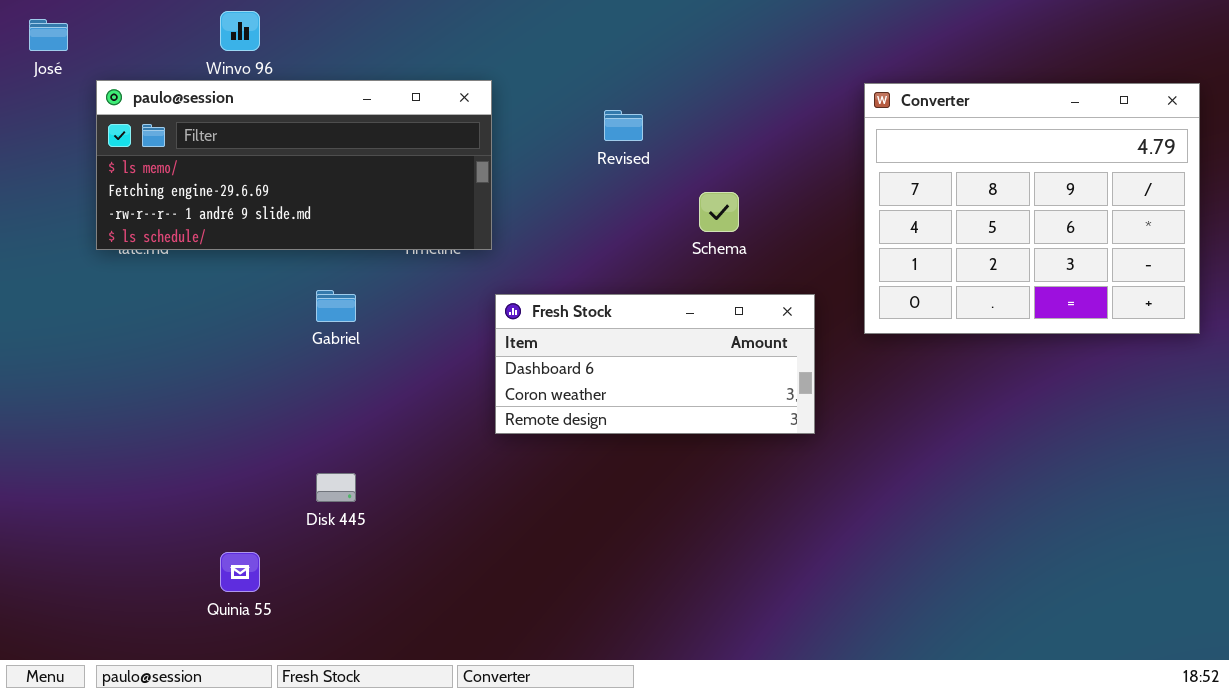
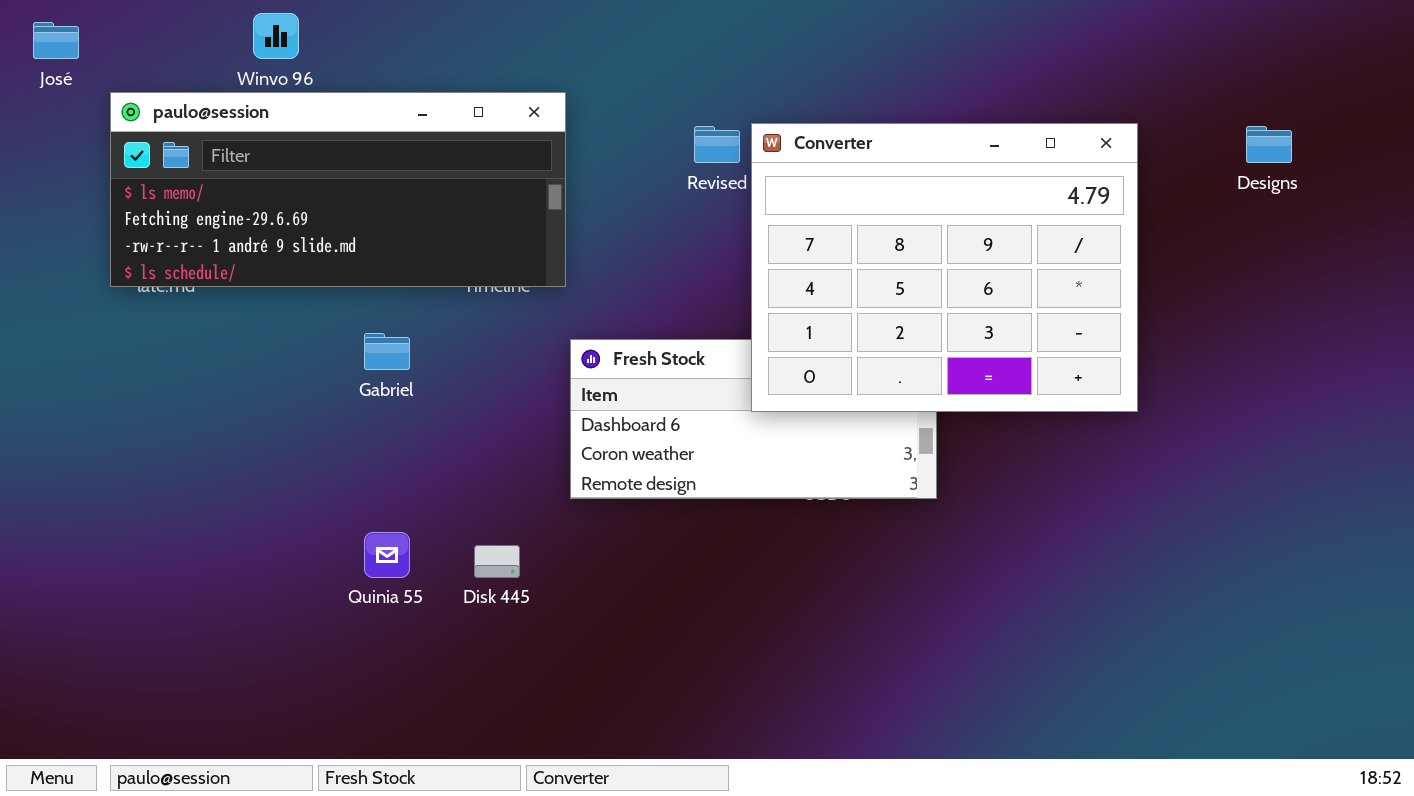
Converter: [864,83,1200,334] -> [751,123,1138,412], moved
Disk 445: [316,473,356,502] -> [474,545,520,578], moved
Quinia 55: [220,552,260,592] -> [364,532,410,578], moved

